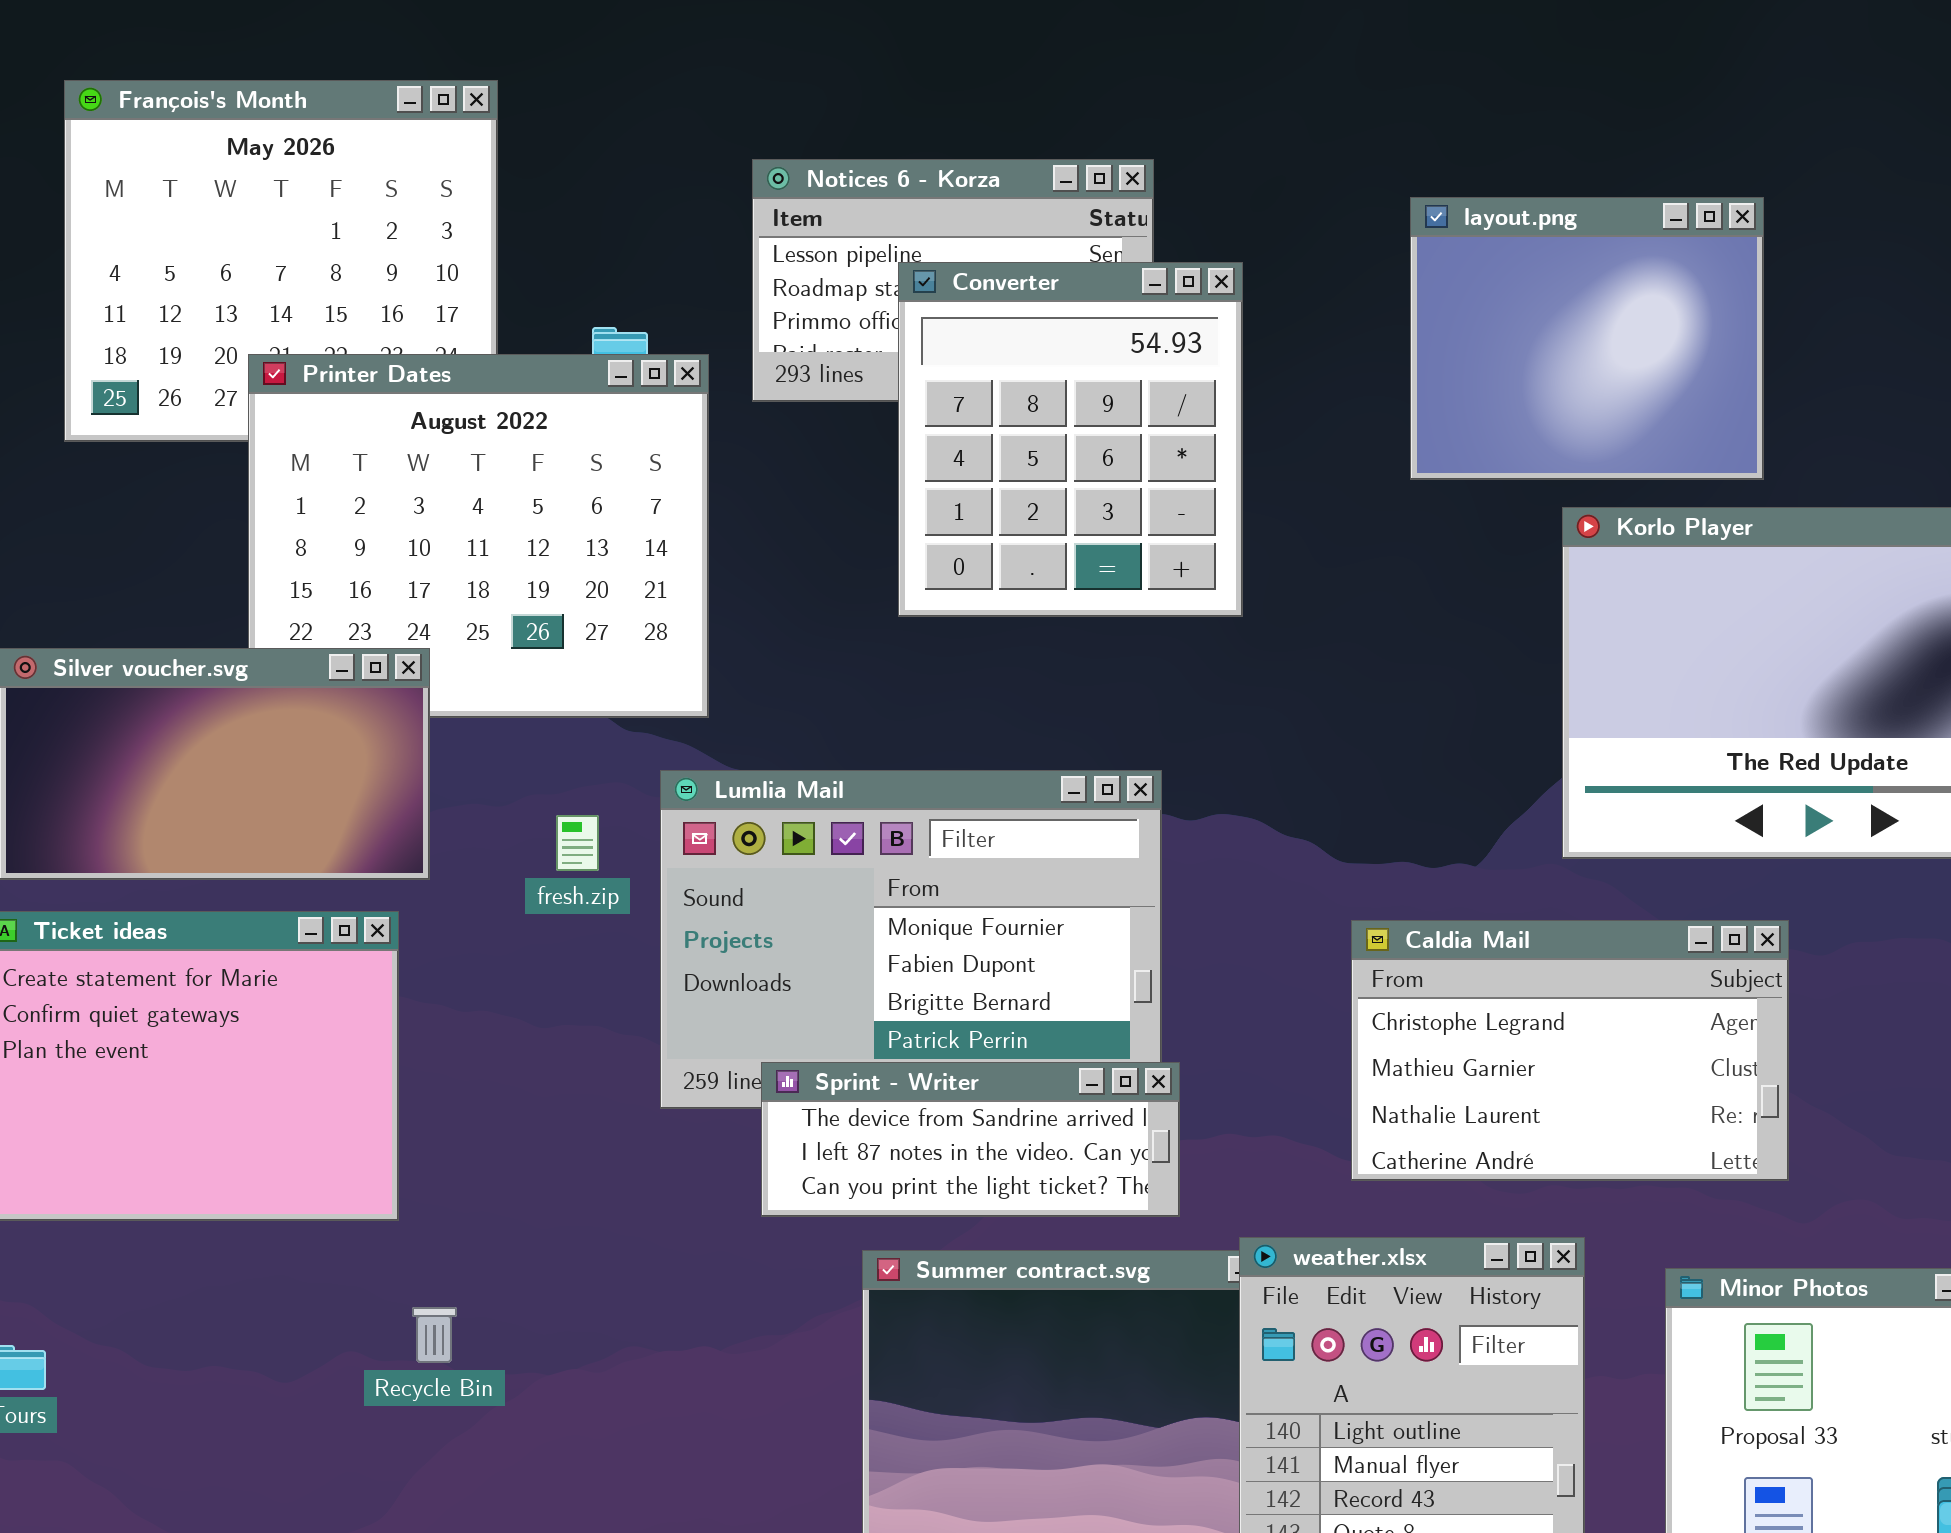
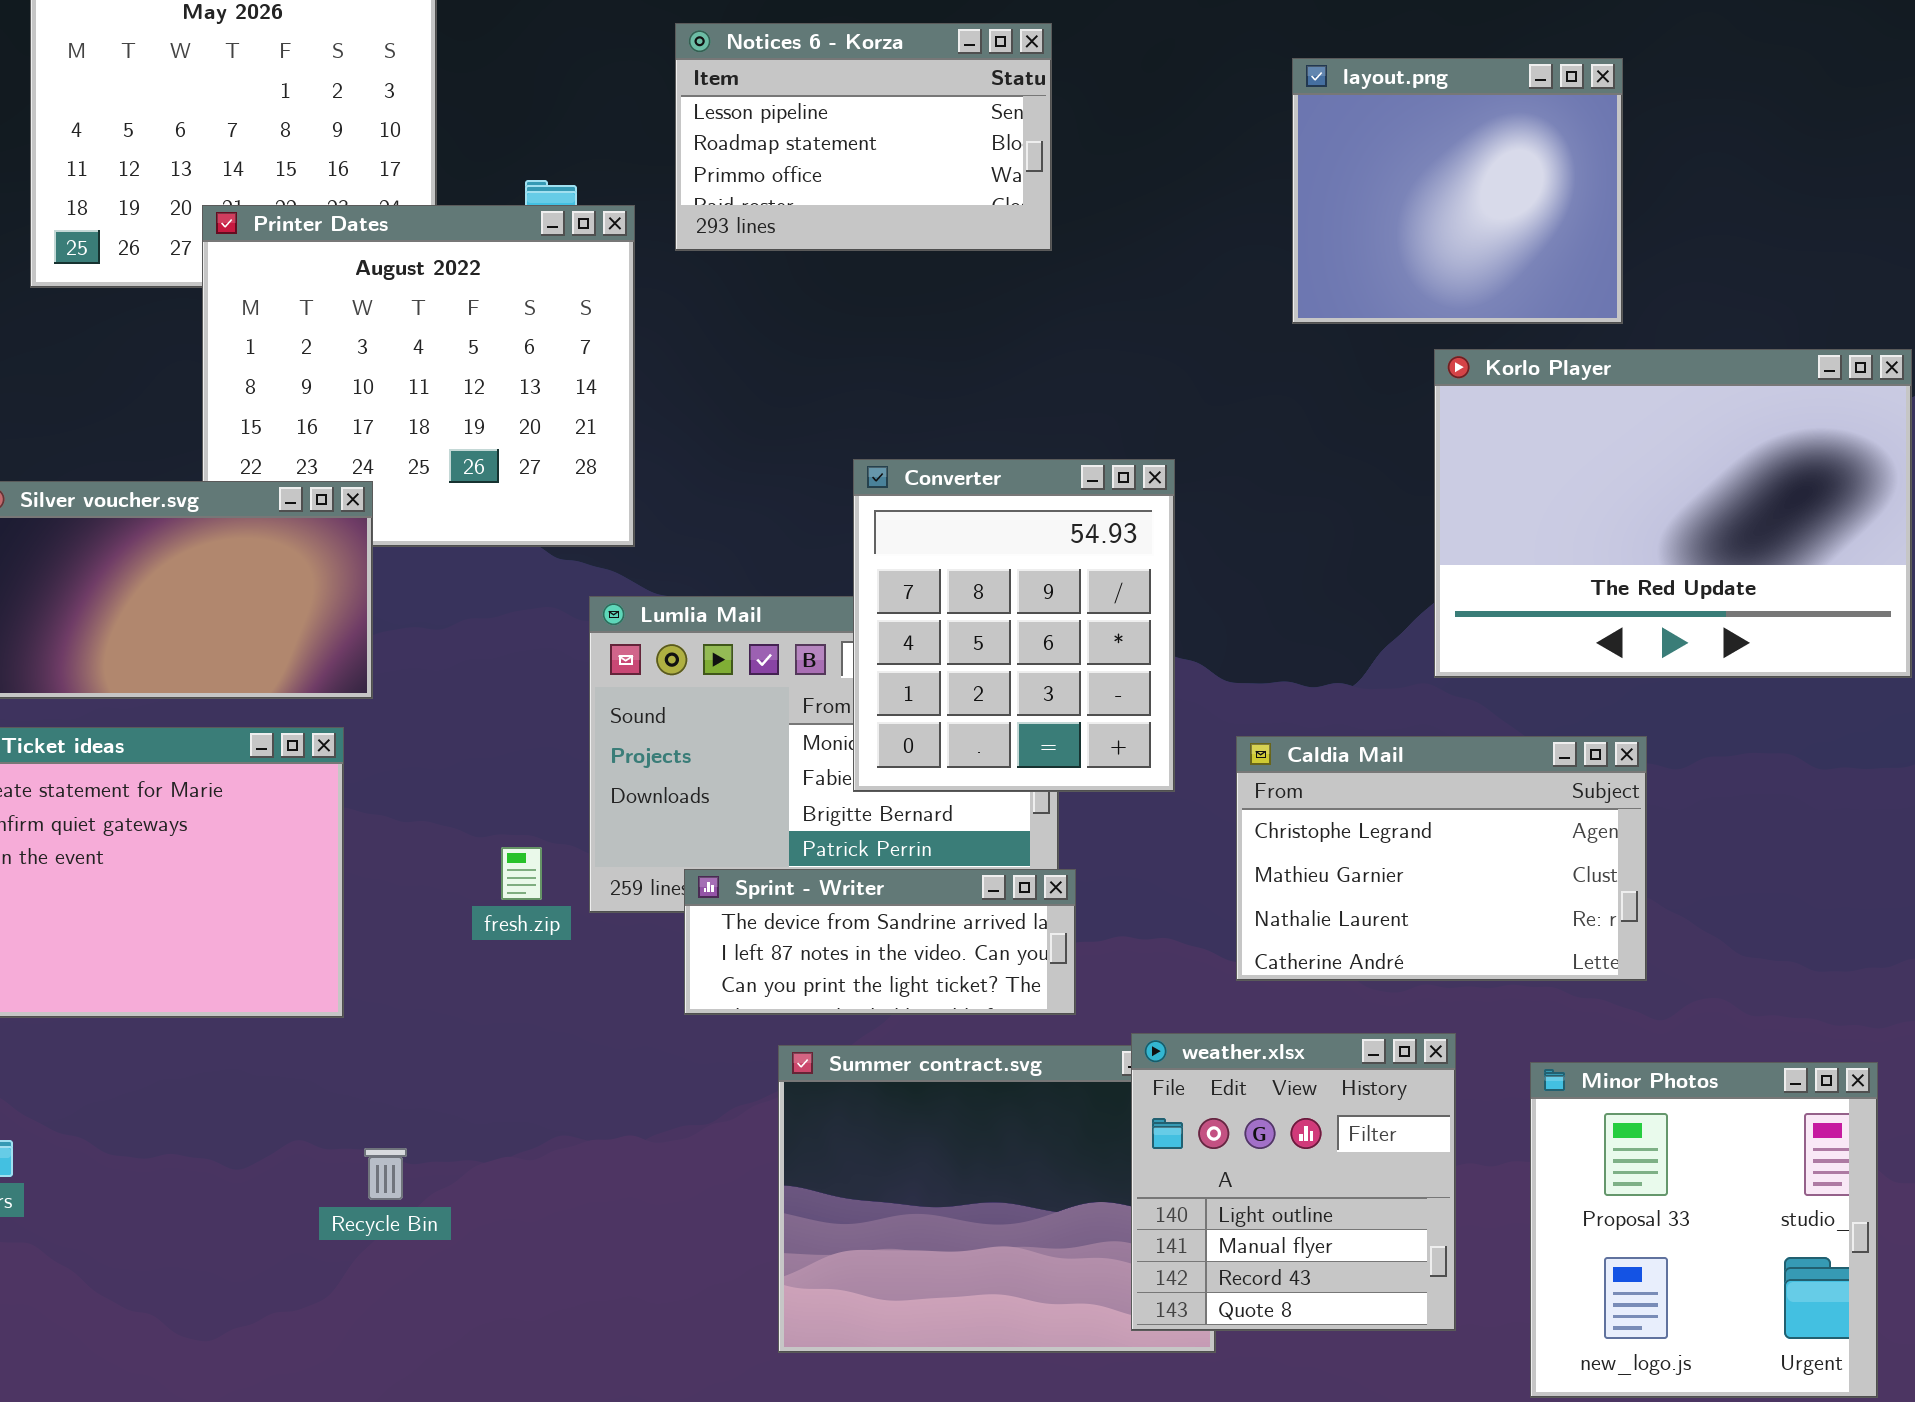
Converter: [898,262,1243,617] -> [853,459,1175,792], moved
fresh.zip: [556,815,599,871] -> [501,847,542,900], moved
Recycle Bin: [412,1307,457,1363] -> [364,1148,407,1200], moved

